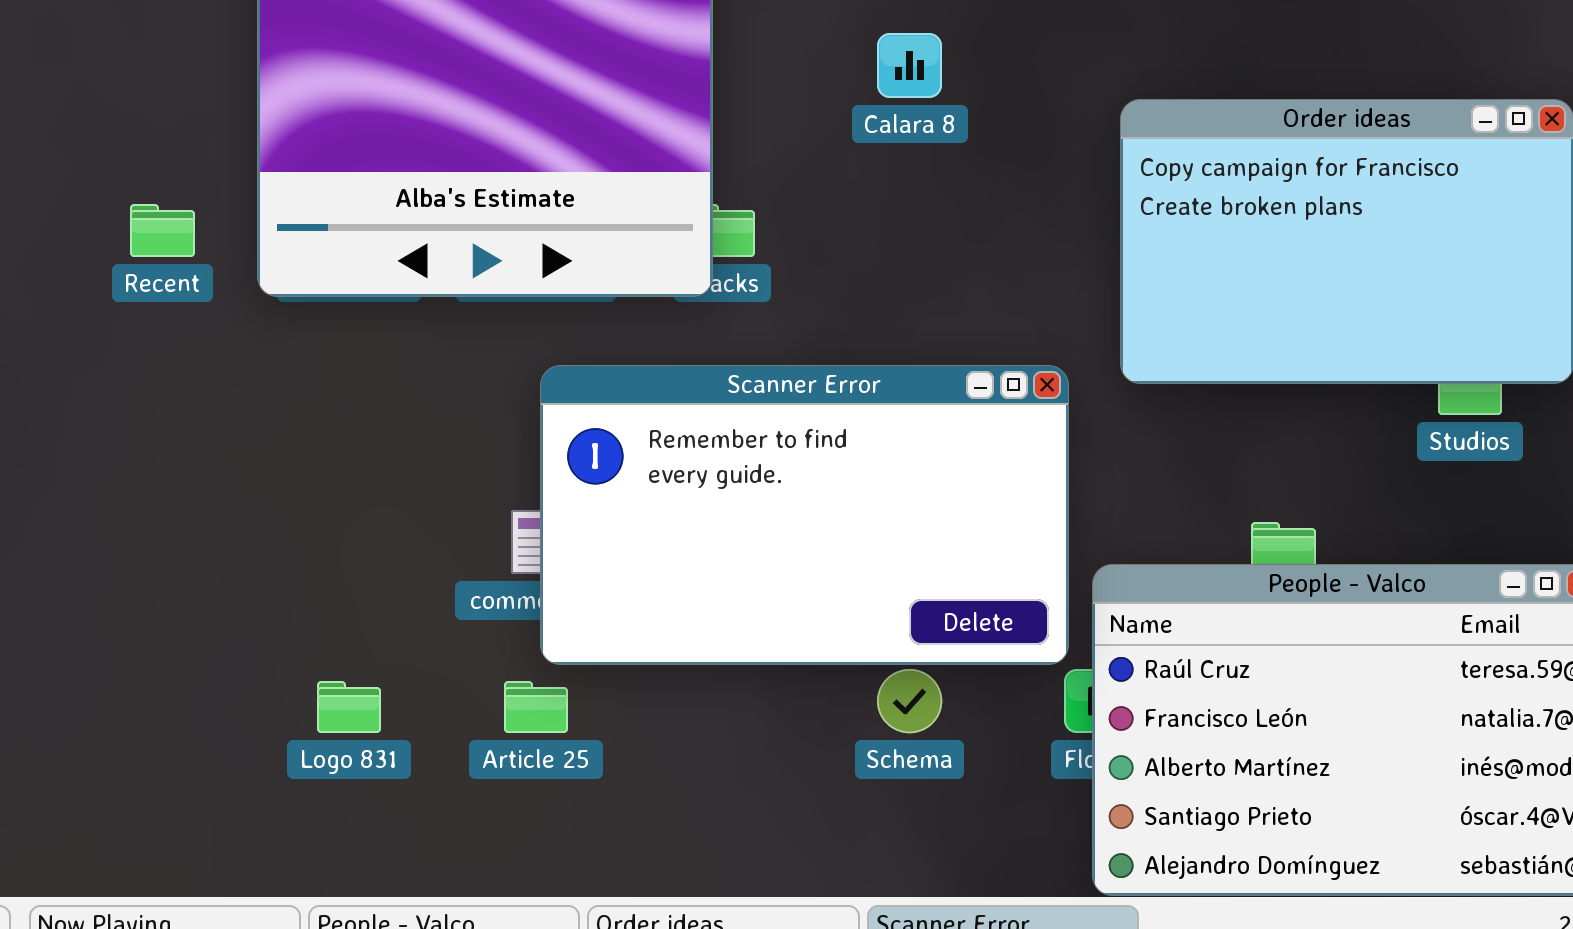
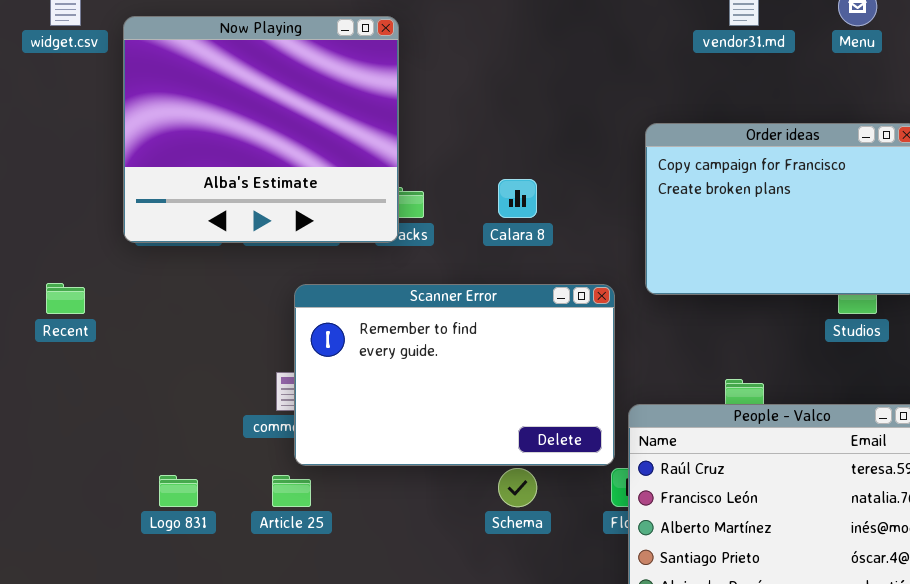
Calara 8: [877,33,942,98] -> [498,179,537,218], moved
Recent: [130,204,195,257] -> [46,283,85,314], moved

